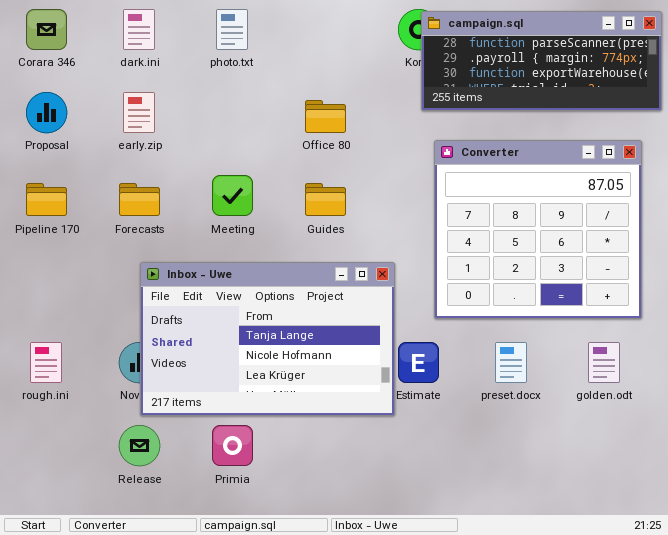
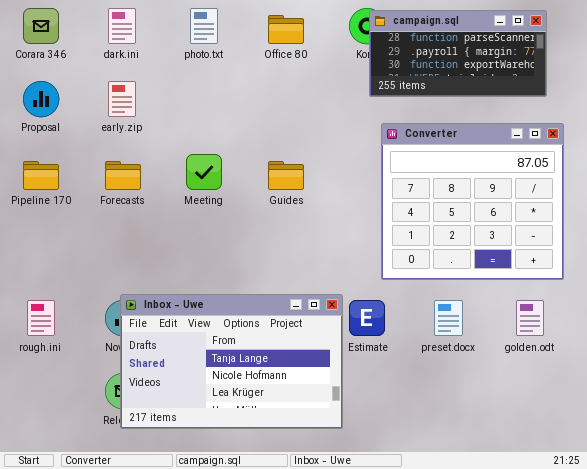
campaign.sql: [421,11,662,111] -> [369,10,547,97], resized
Office 80: [305,100,346,133] -> [268,15,304,44], moved
Inbox - Uwe: [140,262,395,416] -> [120,294,343,429], moved

